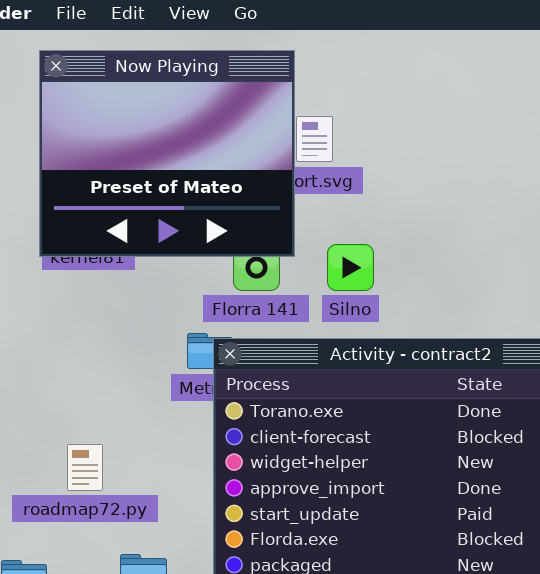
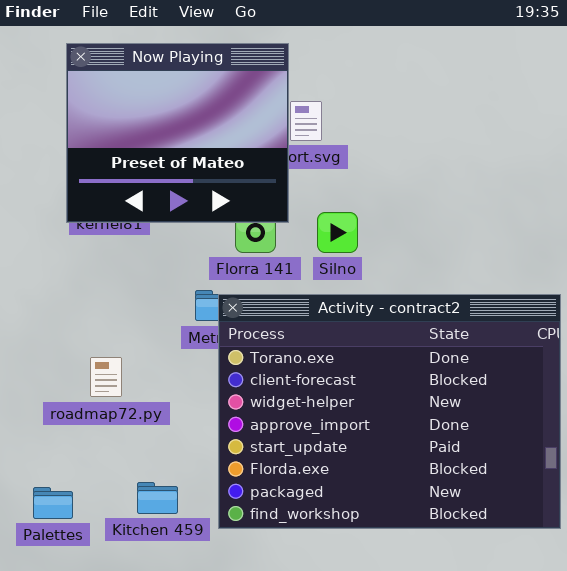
roadmap72.py: [67,444,103,491] -> [90,357,122,397], moved

